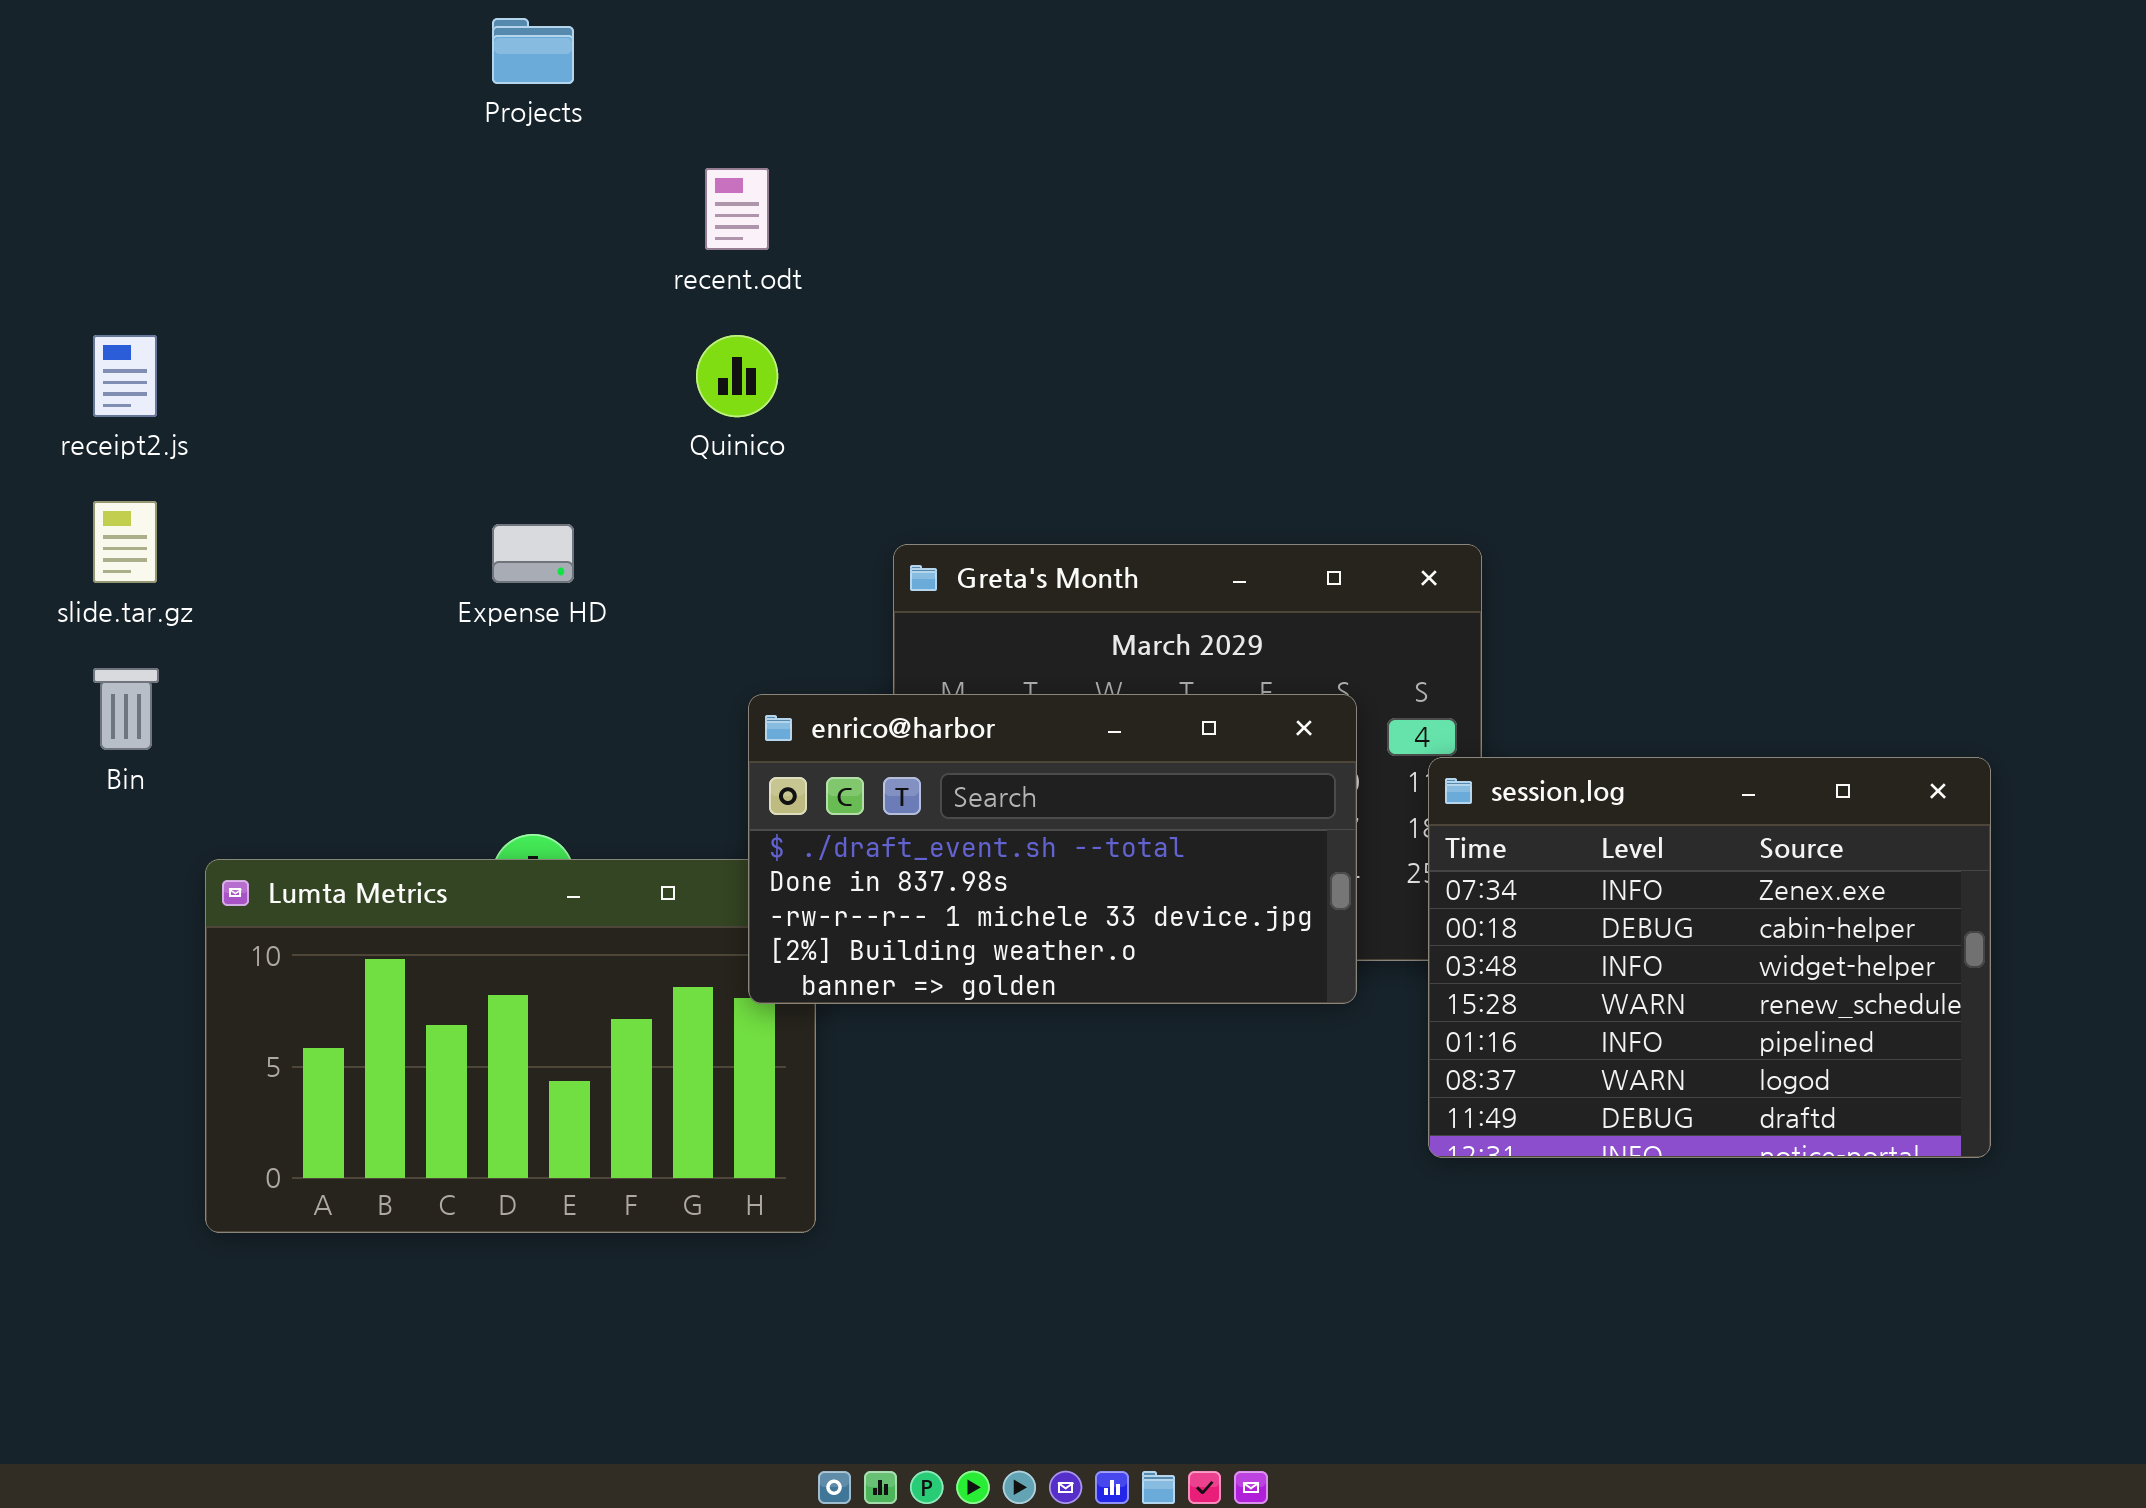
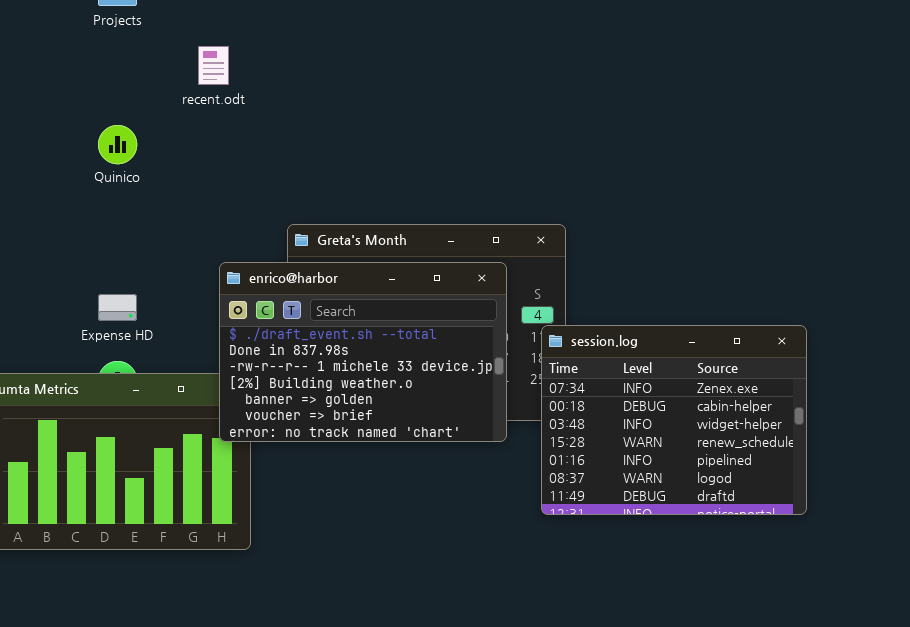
Quinico: [696,335,778,417] -> [98,125,137,164], moved
Expense HD: [492,524,574,583] -> [98,294,137,321], moved
enrico@harbor: [748,694,1357,1004] -> [219,262,507,442], resized

